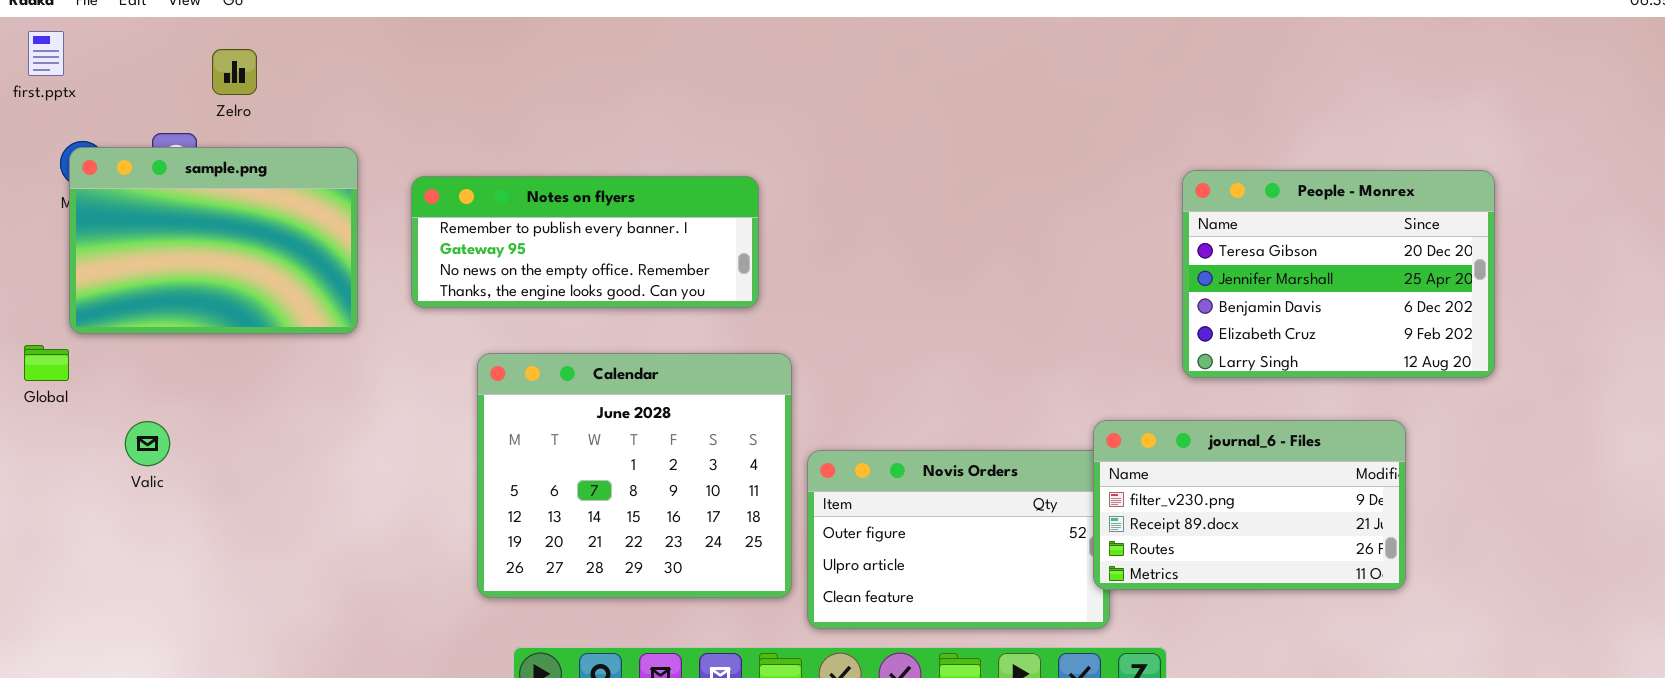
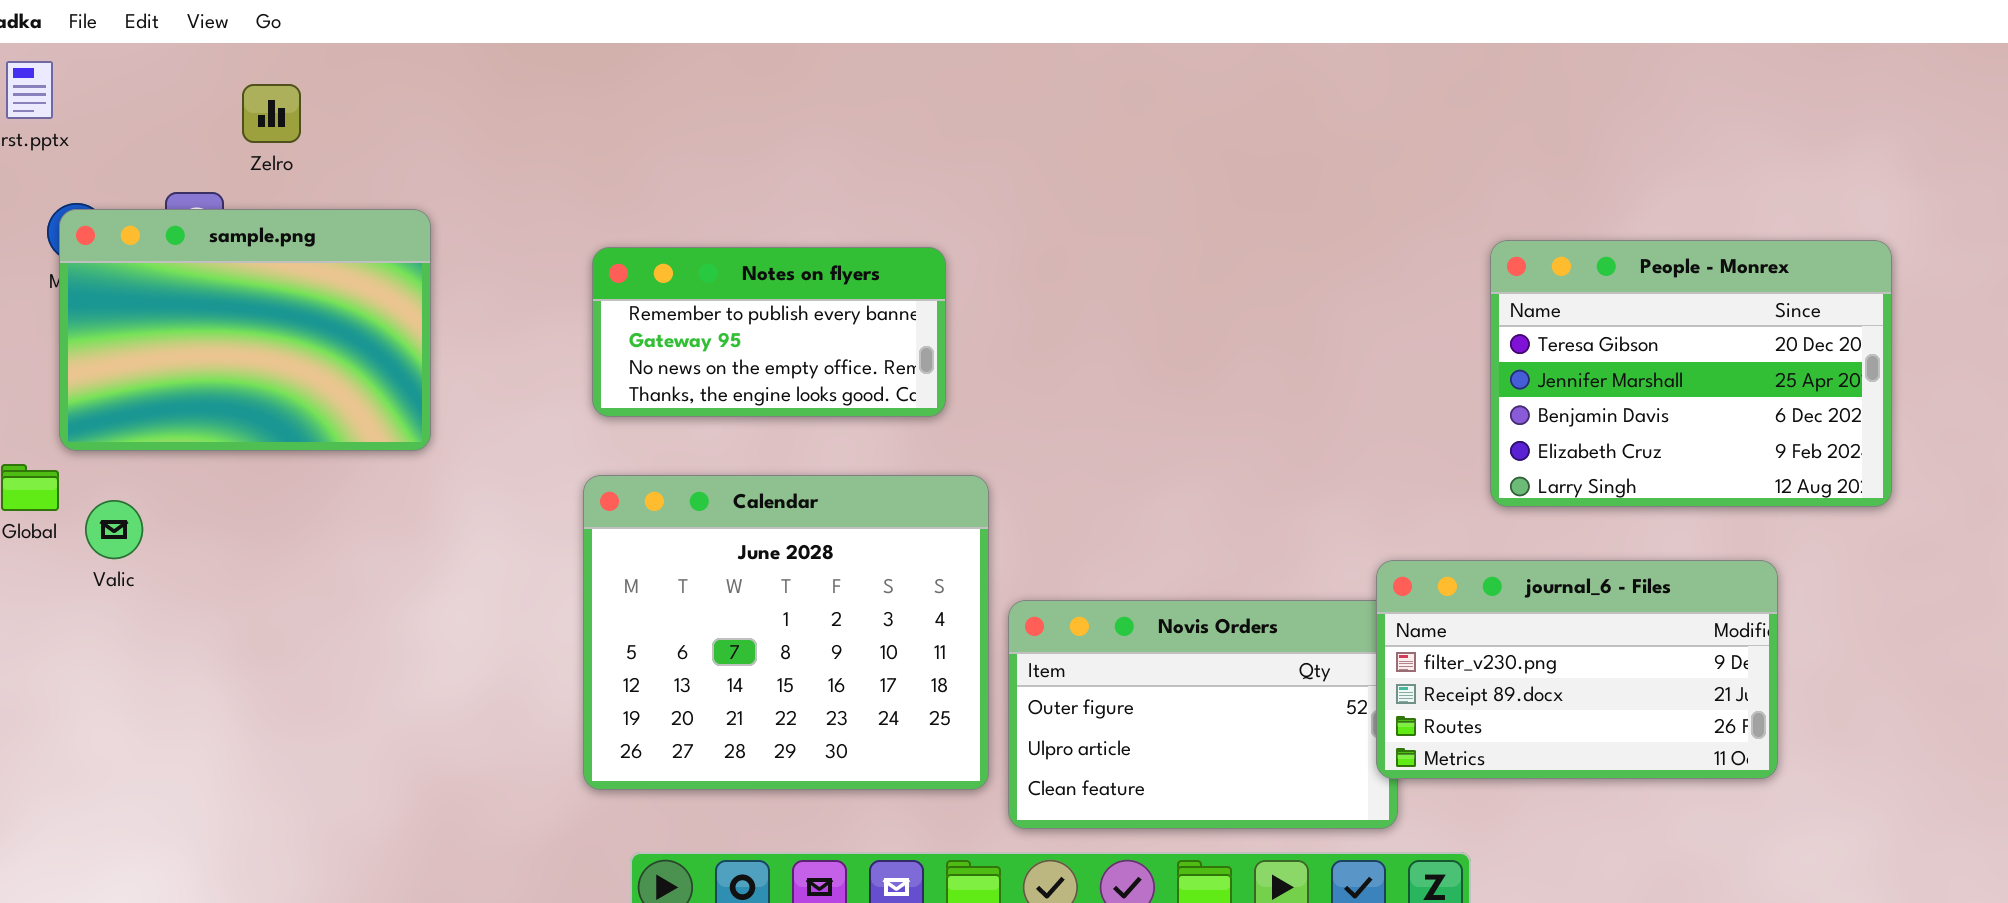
Notes on flyers: [411,176,759,308] -> [592,247,946,417], resized
Valic: [125,421,170,466] -> [85,500,143,559], moved

